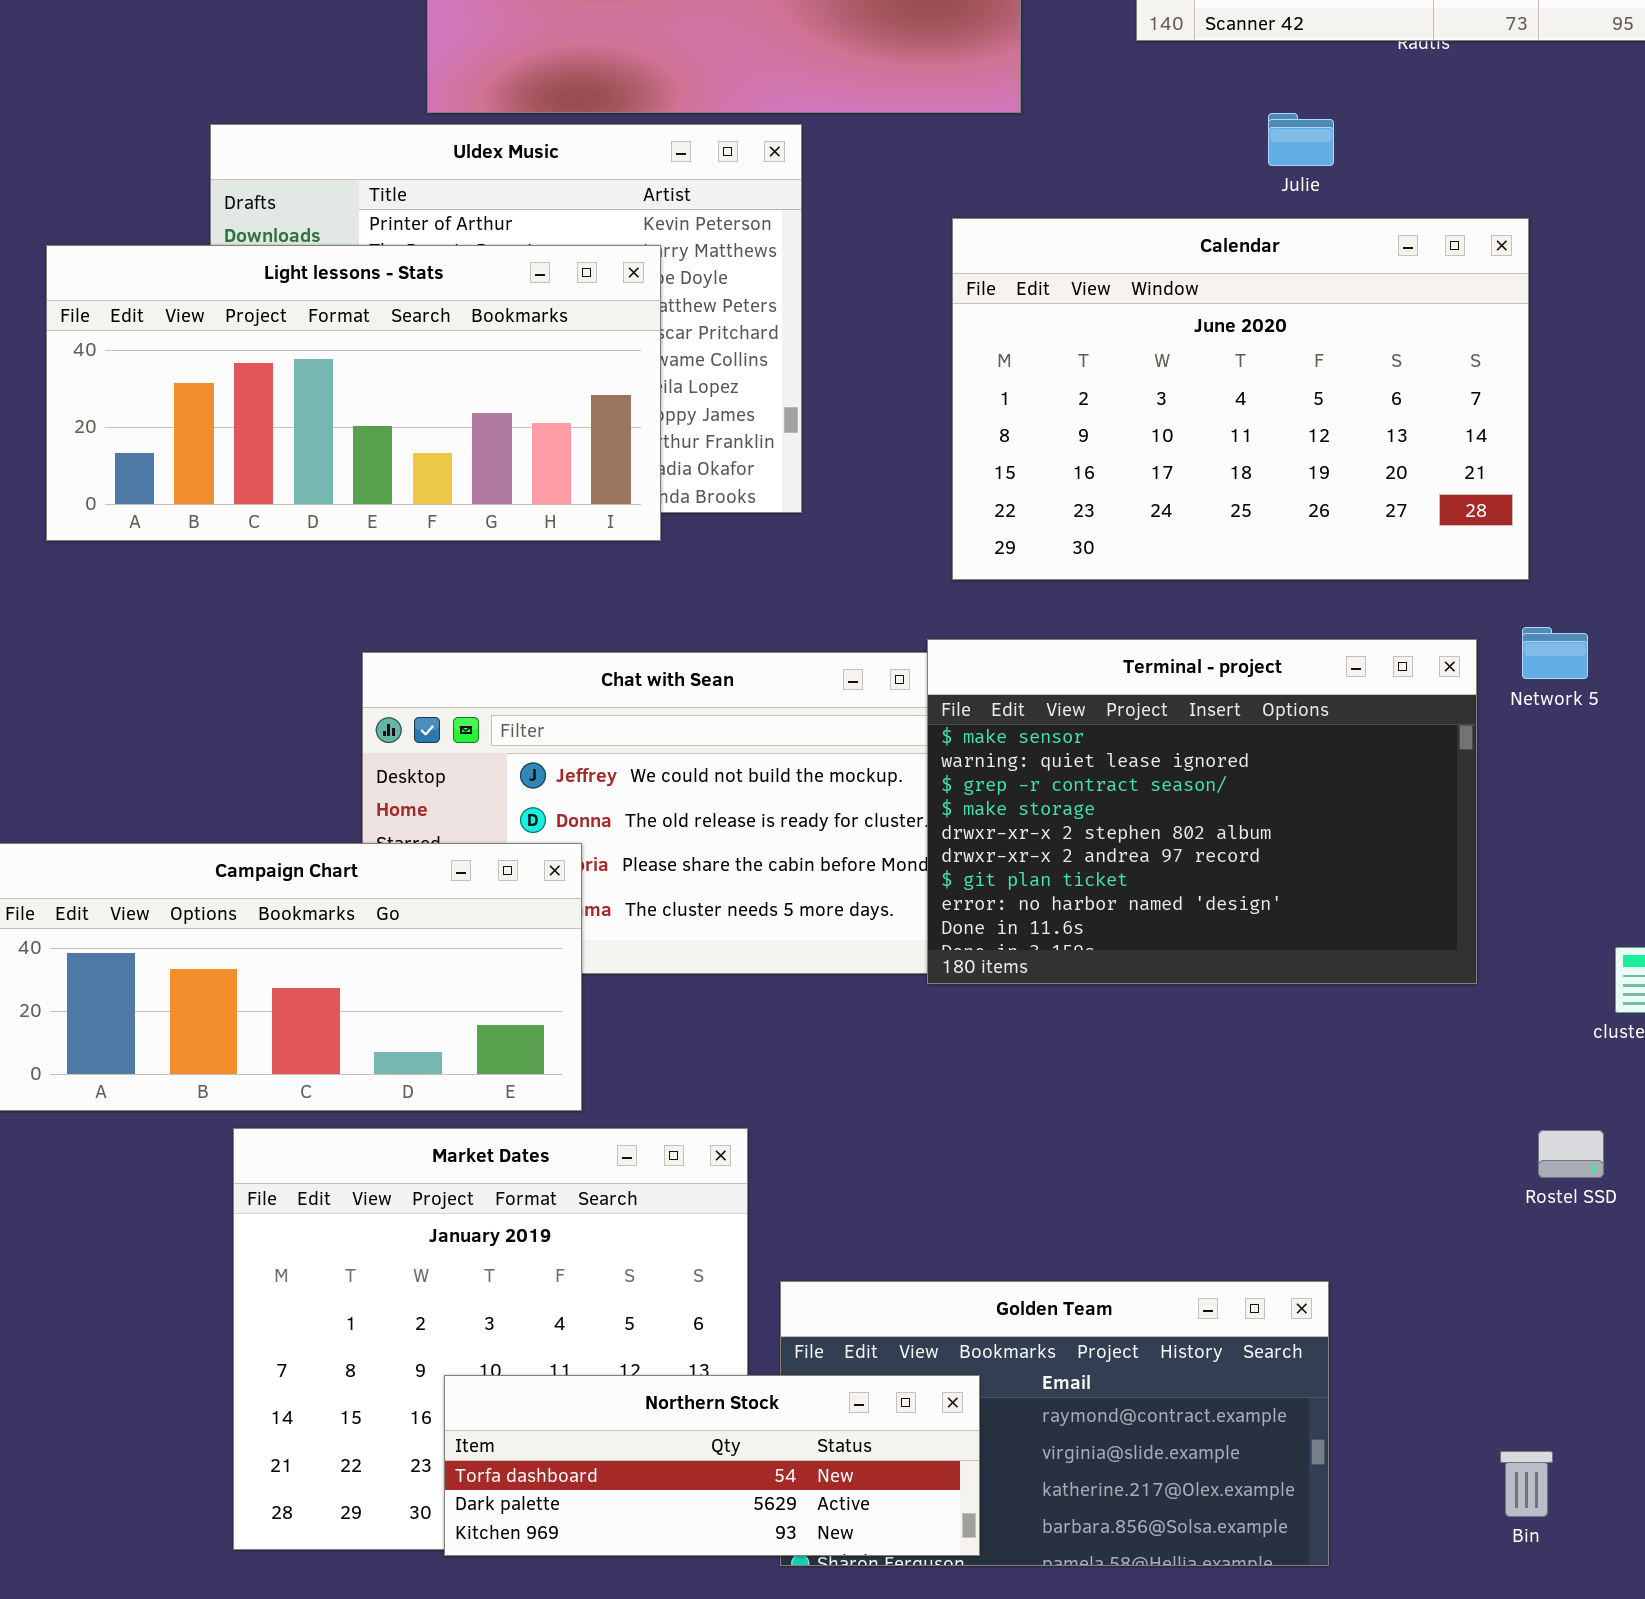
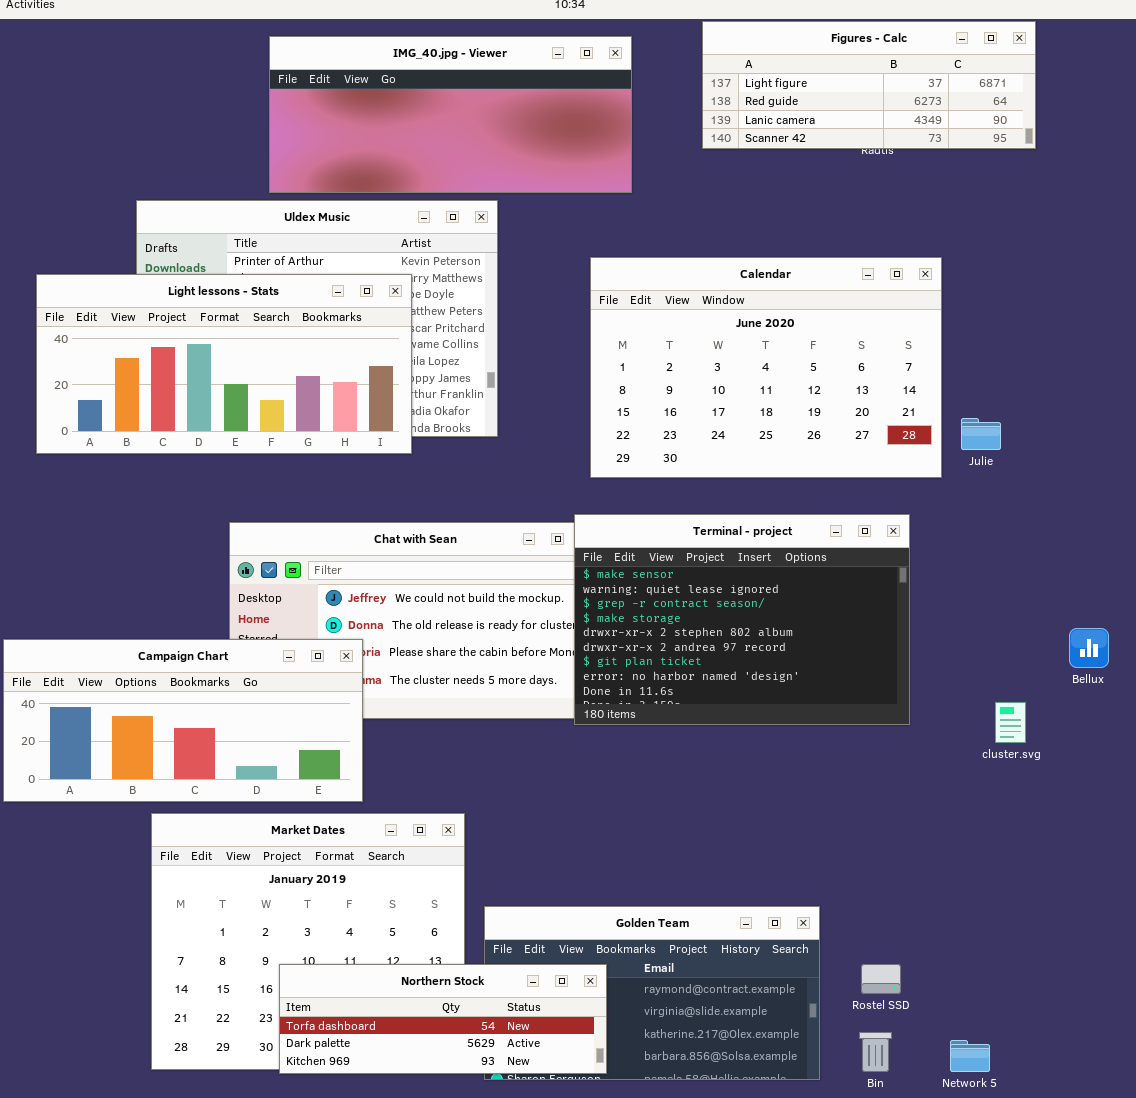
Julie: [1268,113,1334,166] -> [961,418,1001,450], moved
Network 5: [1522,627,1588,679] -> [950,1040,990,1072], moved
Rostel SSD: [1538,1130,1604,1178] -> [861,964,901,994], moved
Bin: [1500,1451,1553,1517] -> [859,1032,892,1072], moved

